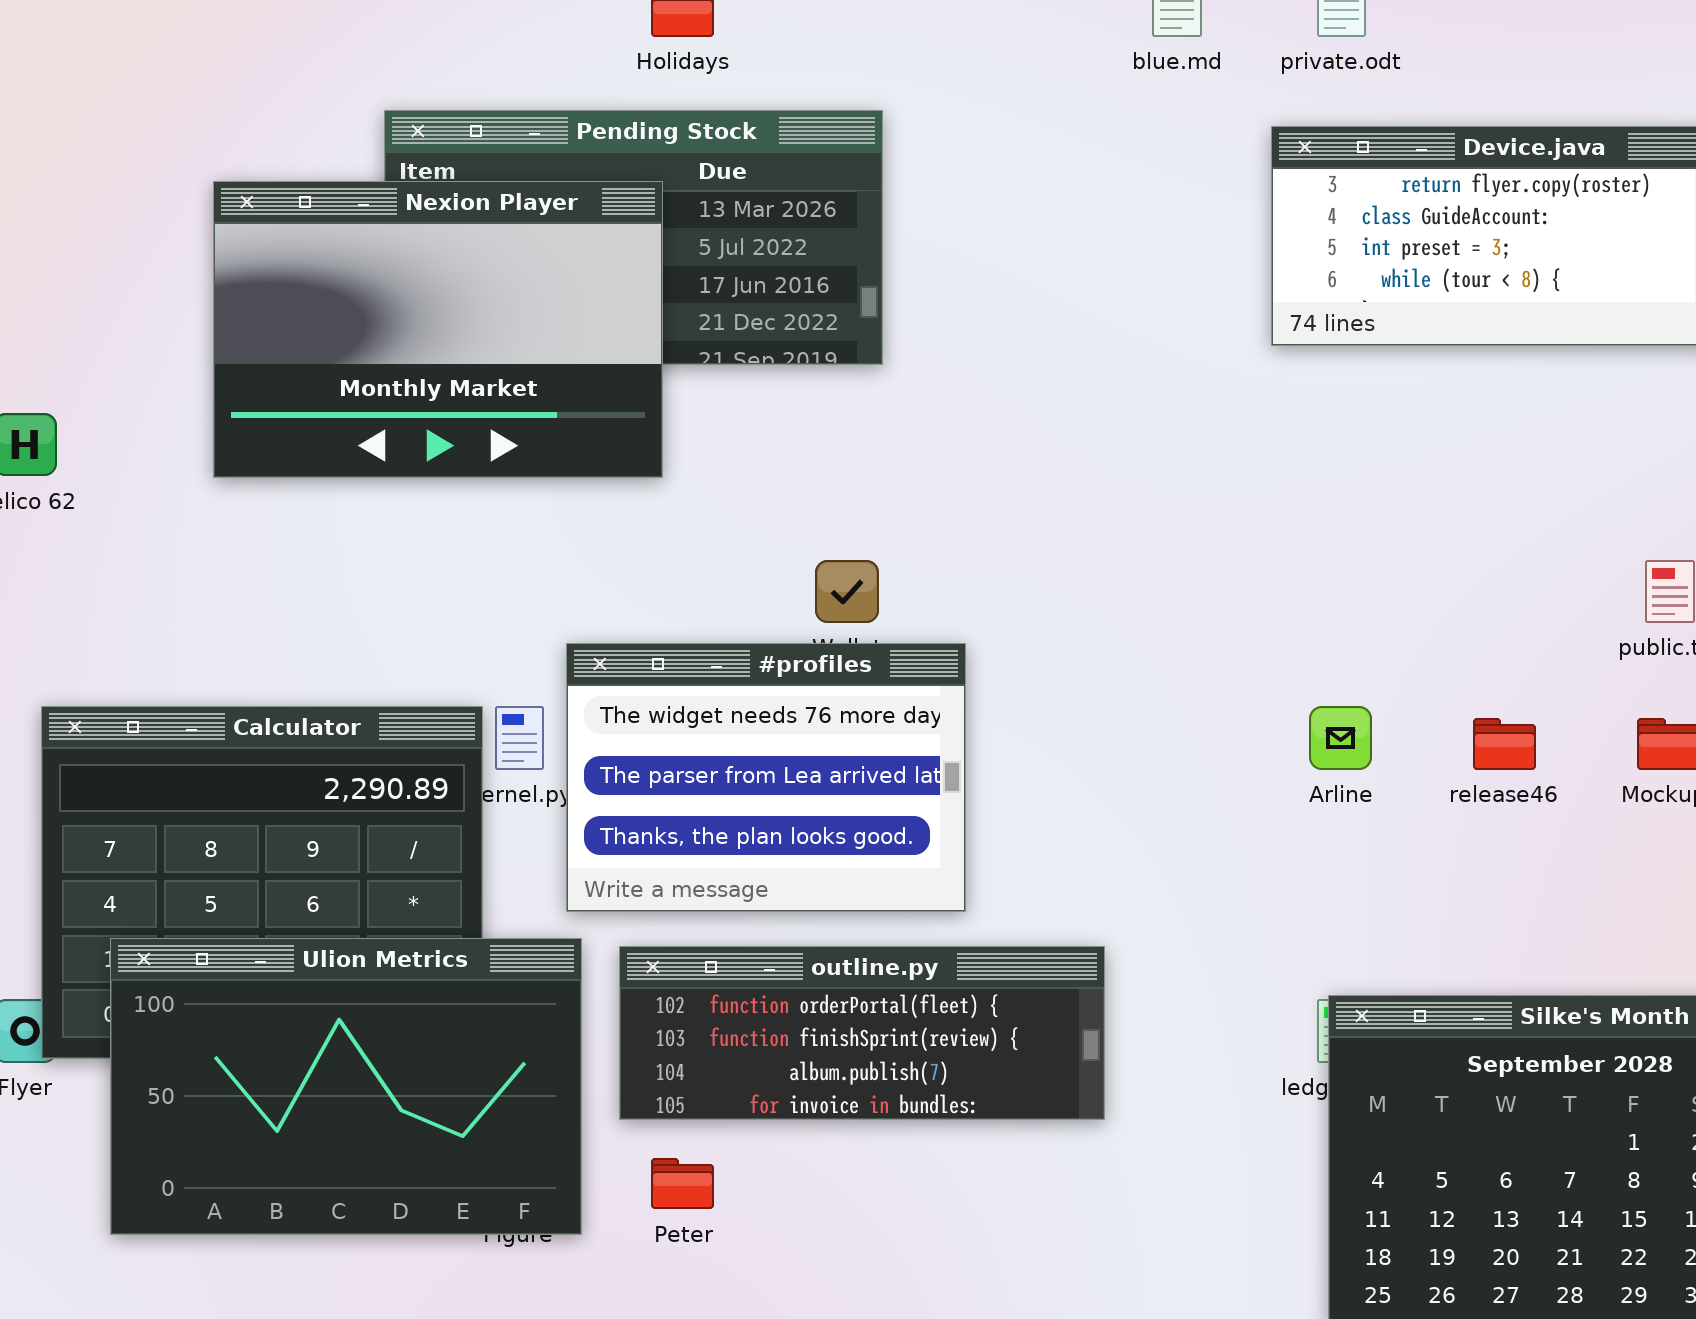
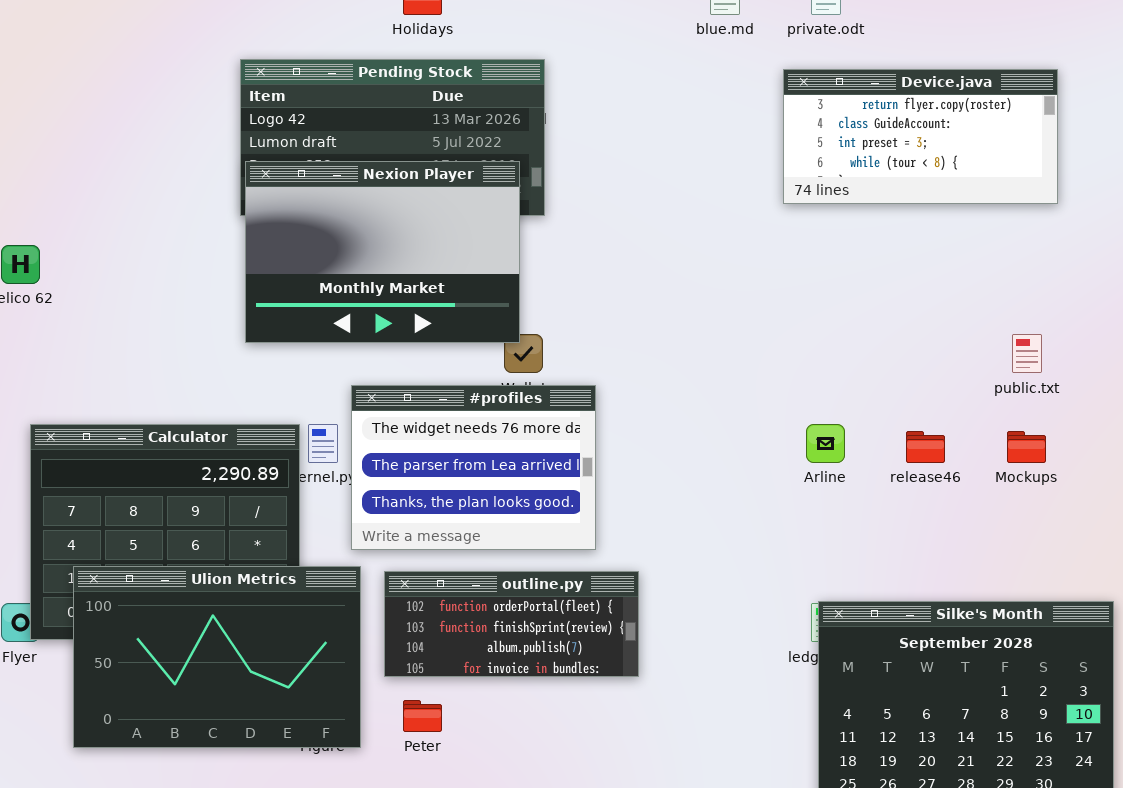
Nexion Player: [213,181,663,478] -> [245,161,520,343], moved
outline.py: [619,946,1105,1120] -> [384,571,639,677], resized

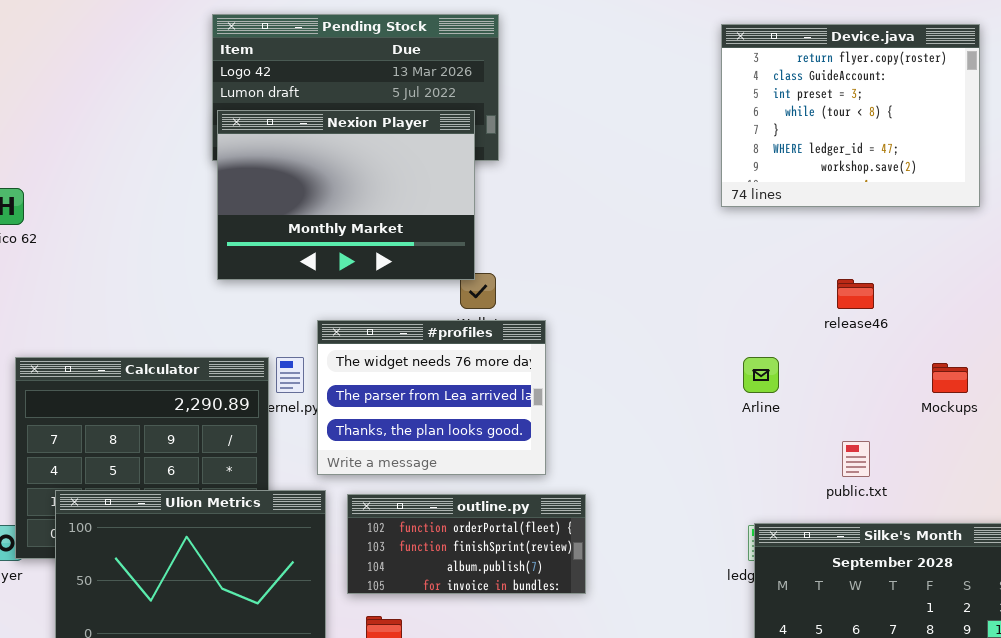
Device.java: [783,69,1058,204] -> [721,24,980,207], resized
public.txt: [1012,334,1042,373] -> [842,441,870,477], moved
release46: [906,431,945,463] -> [837,279,874,309], moved

